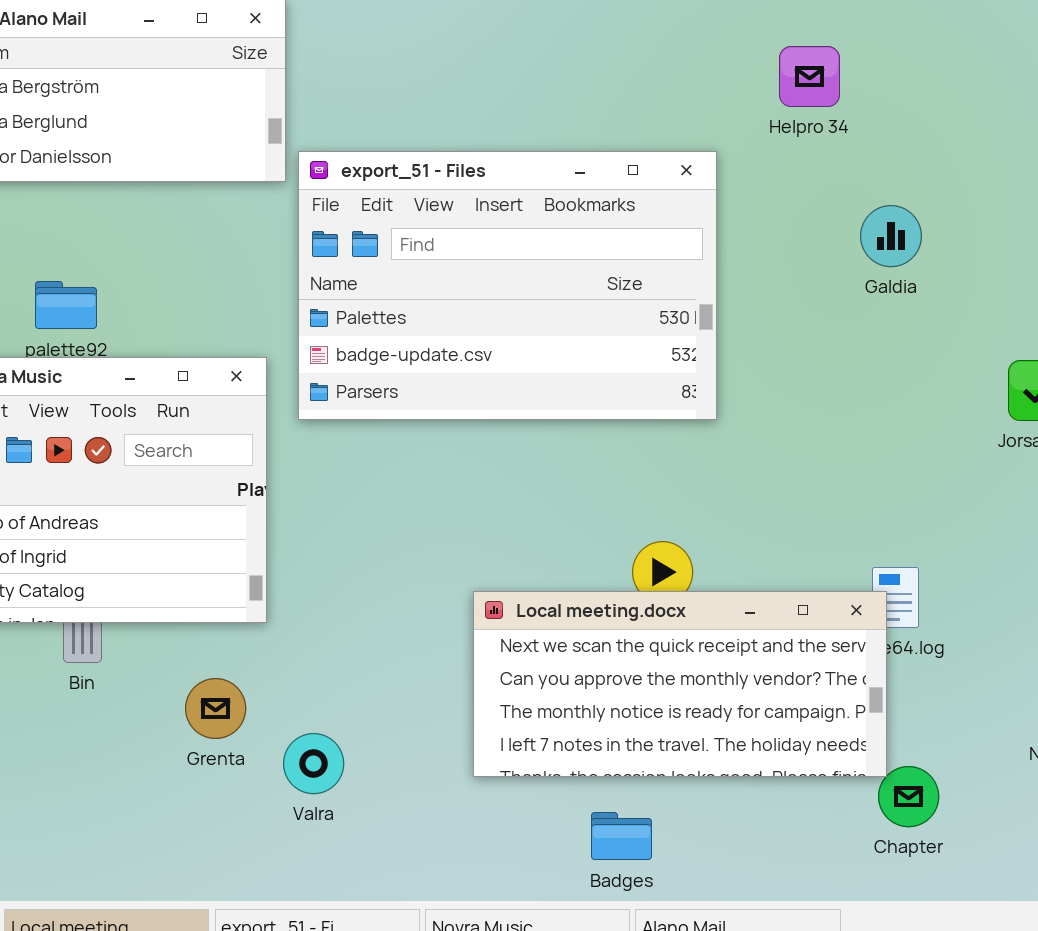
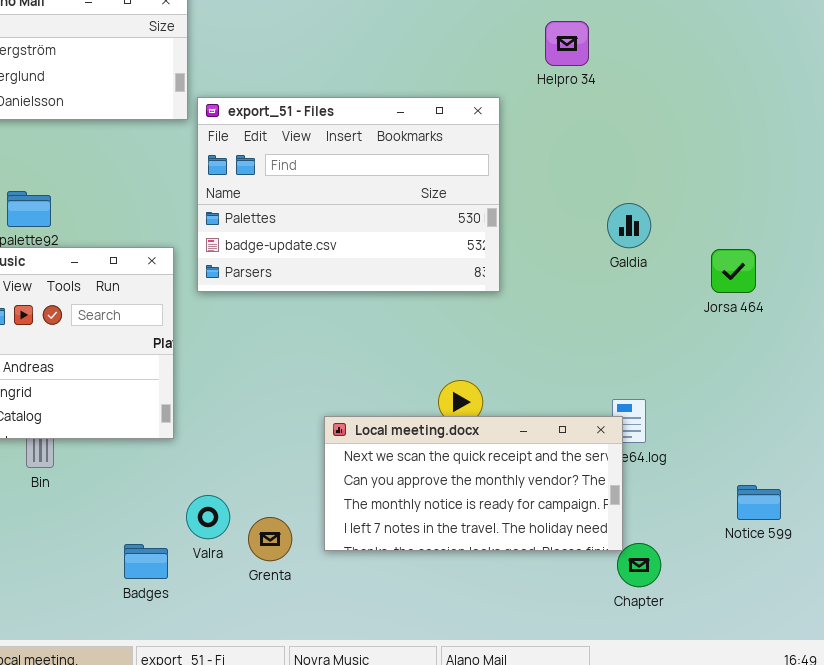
Galdia: [860,205,922,267] -> [607,203,651,248], moved
Grenta: [185,678,246,739] -> [248,517,292,561], moved
Valra: [283,733,344,794] -> [186,495,230,539], moved
Badges: [591,812,652,860] -> [124,544,168,579], moved

